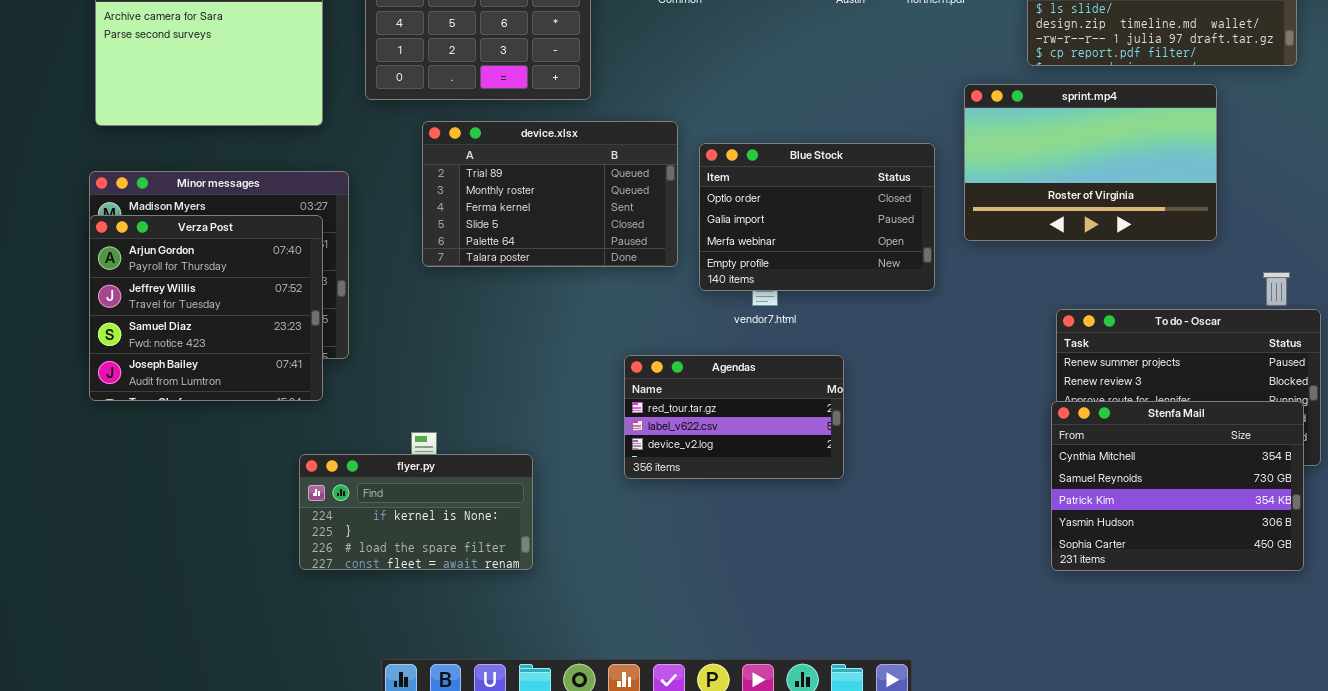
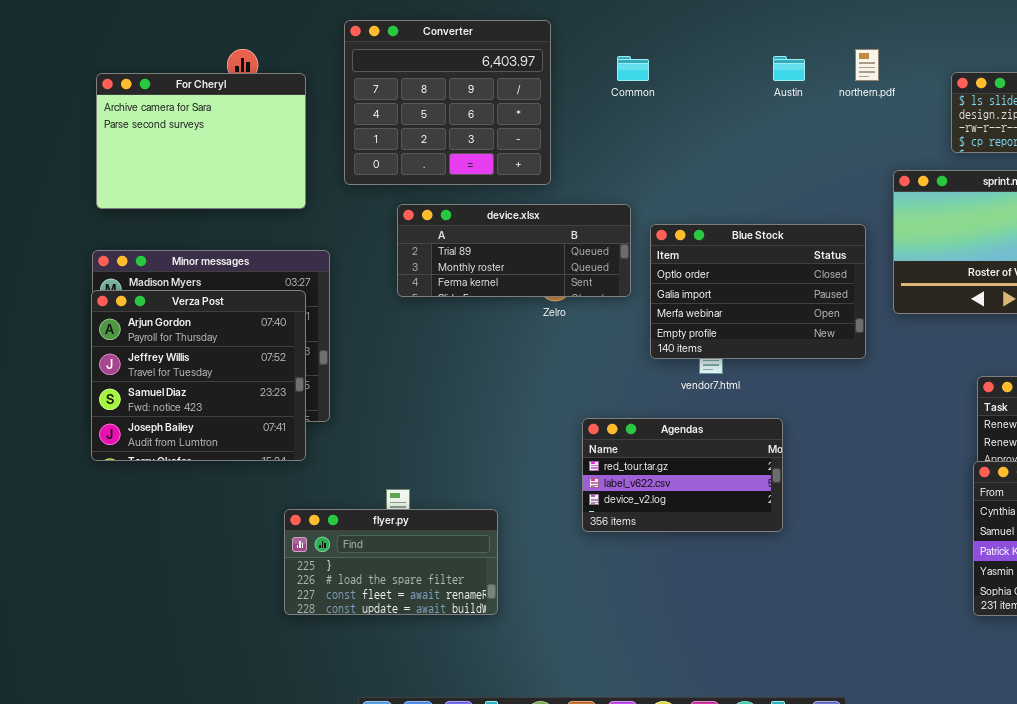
device.xlsx: [422,121,678,267] -> [397,204,631,297], resized
flyer.py: [299,454,533,570] -> [284,509,498,615], scrolled down 1 row

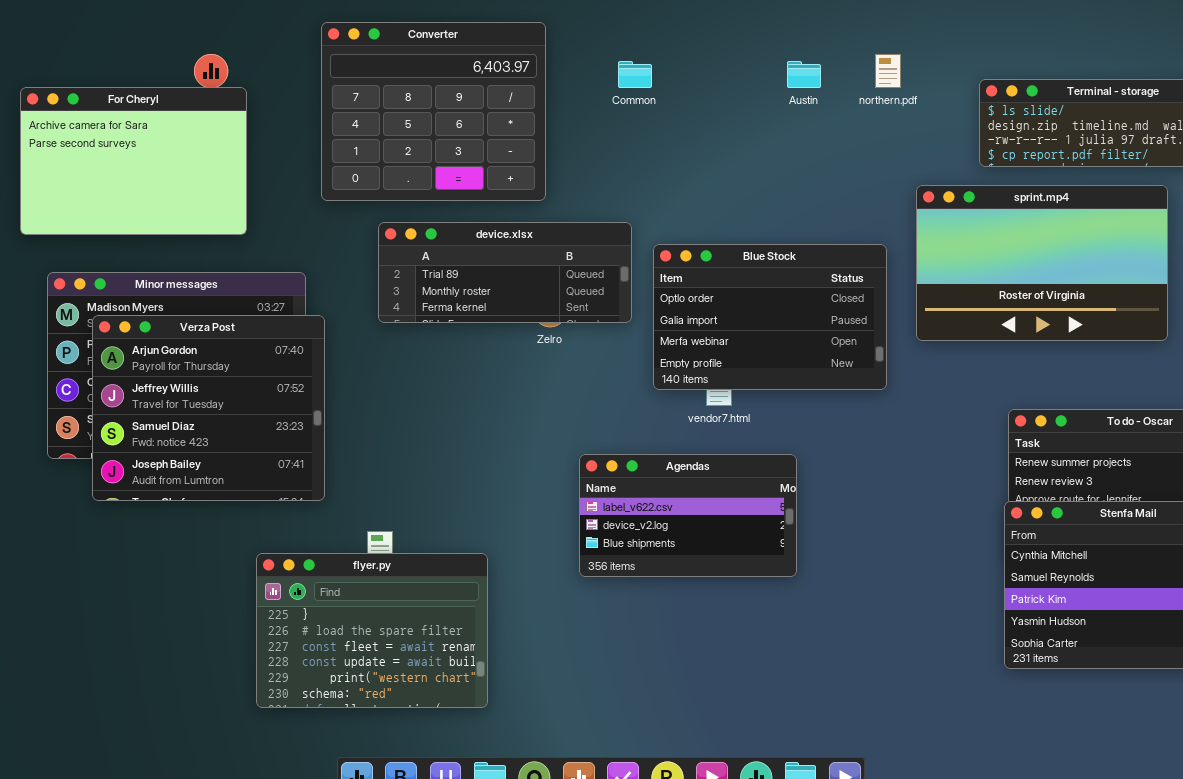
For Cheryl: [96,73,306,209] -> [20,87,247,235], moved
Verza Post: [91,290,306,461] -> [92,315,325,501], moved
Agendas: [582,418,783,532] -> [579,454,797,577], scrolled down 1 row
flyer.py: [284,509,498,615] -> [256,553,488,708], resized

